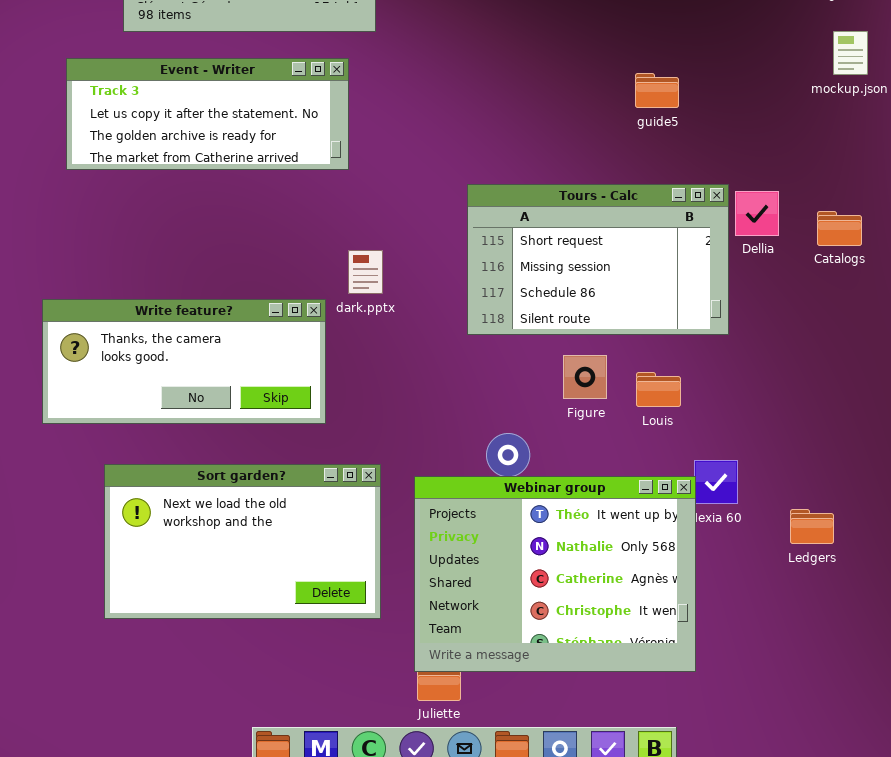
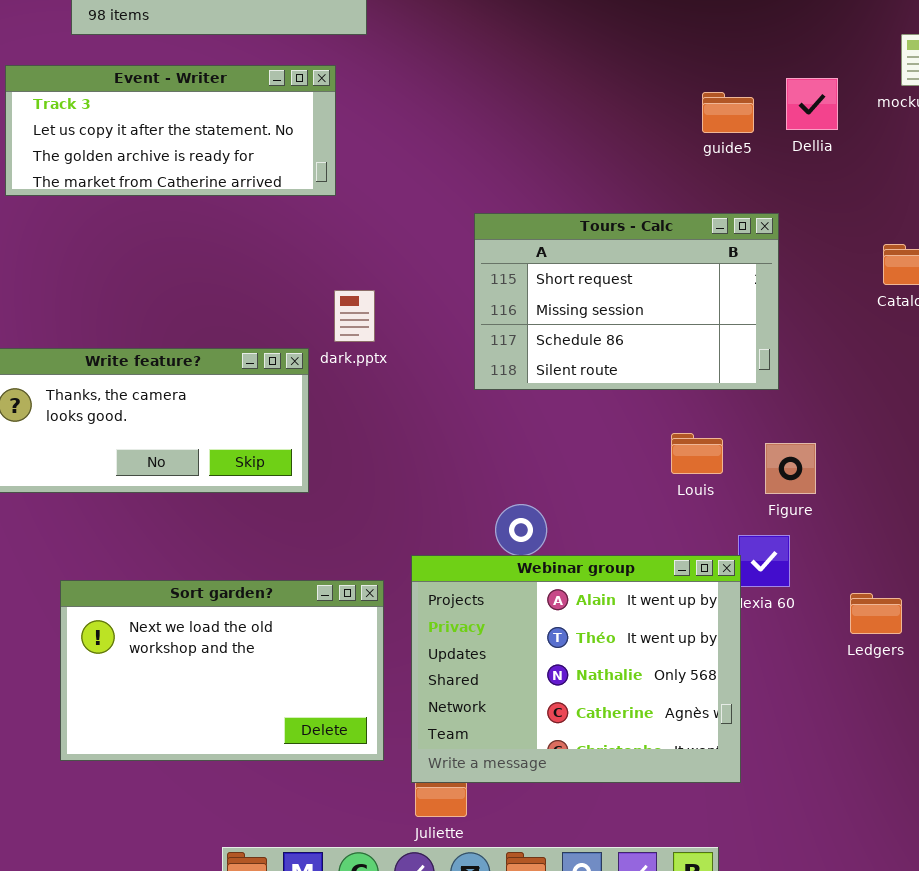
guide5: [635,73,679,108] -> [702,92,754,133], moved
Dellia: [735,191,779,236] -> [786,78,838,130], moved
Figure: [563,355,607,399] -> [765,443,816,494], moved
Sort garden?: [104,464,381,619] -> [60,580,384,761], moved
Webinar group: [414,476,696,672] -> [411,555,741,783], scrolled up 1 row

